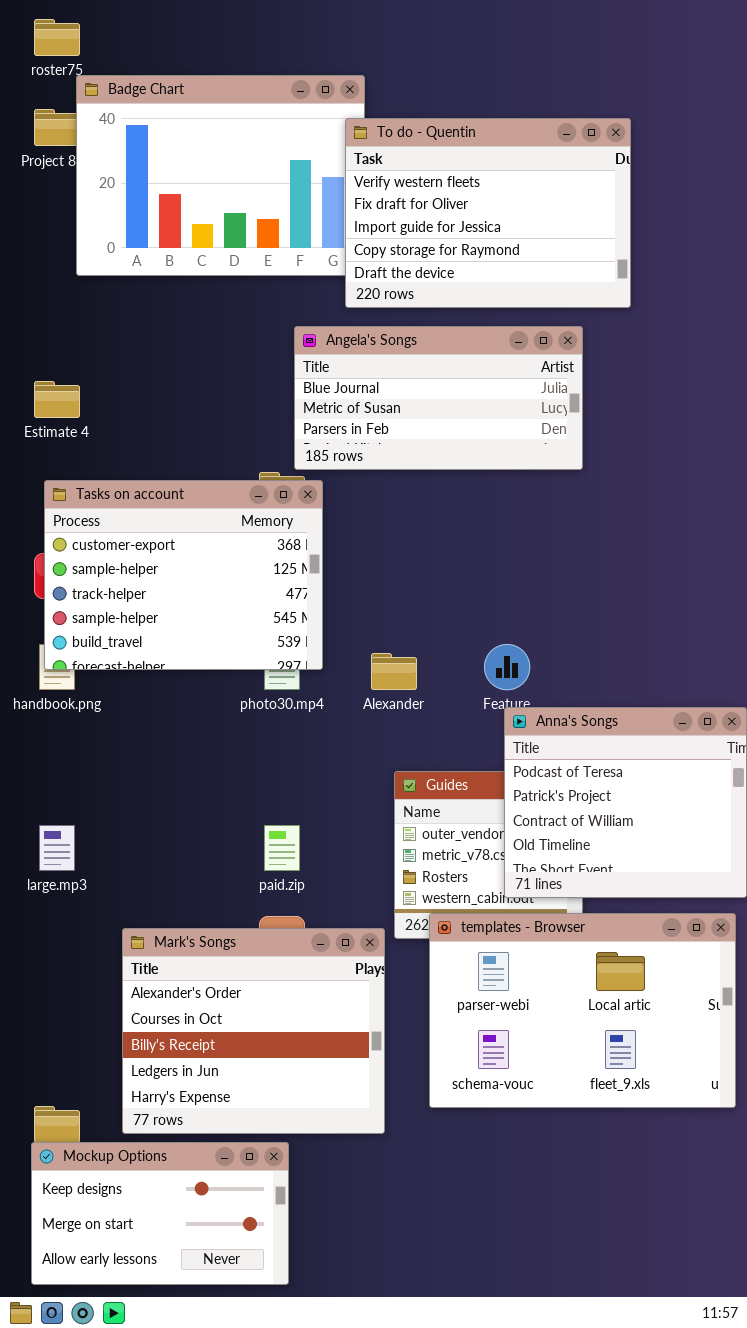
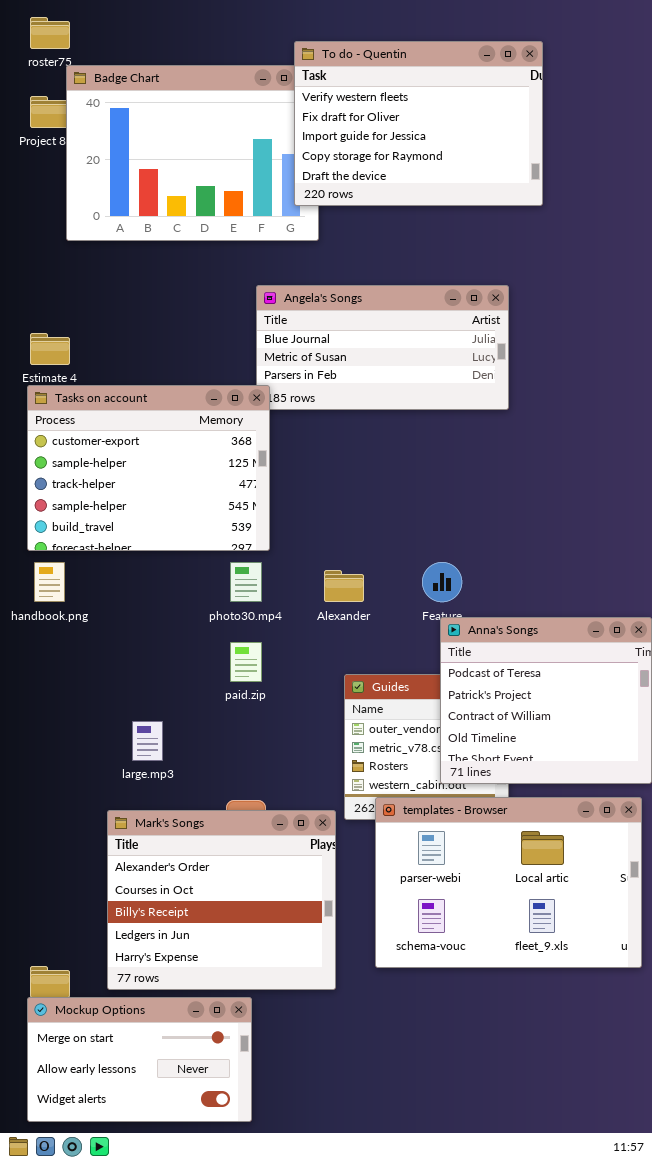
To do - Quentin: [345,118,631,308] -> [294,41,543,206], moved
Tasks on account: [44,480,323,670] -> [27,385,270,551], moved
large.mp3: [39,825,75,871] -> [132,721,163,761], moved
paid.zip: [264,825,300,871] -> [230,642,262,682], moved
Mockup Options: [31,1142,289,1285] -> [27,997,252,1122], scrolled down 1 row

